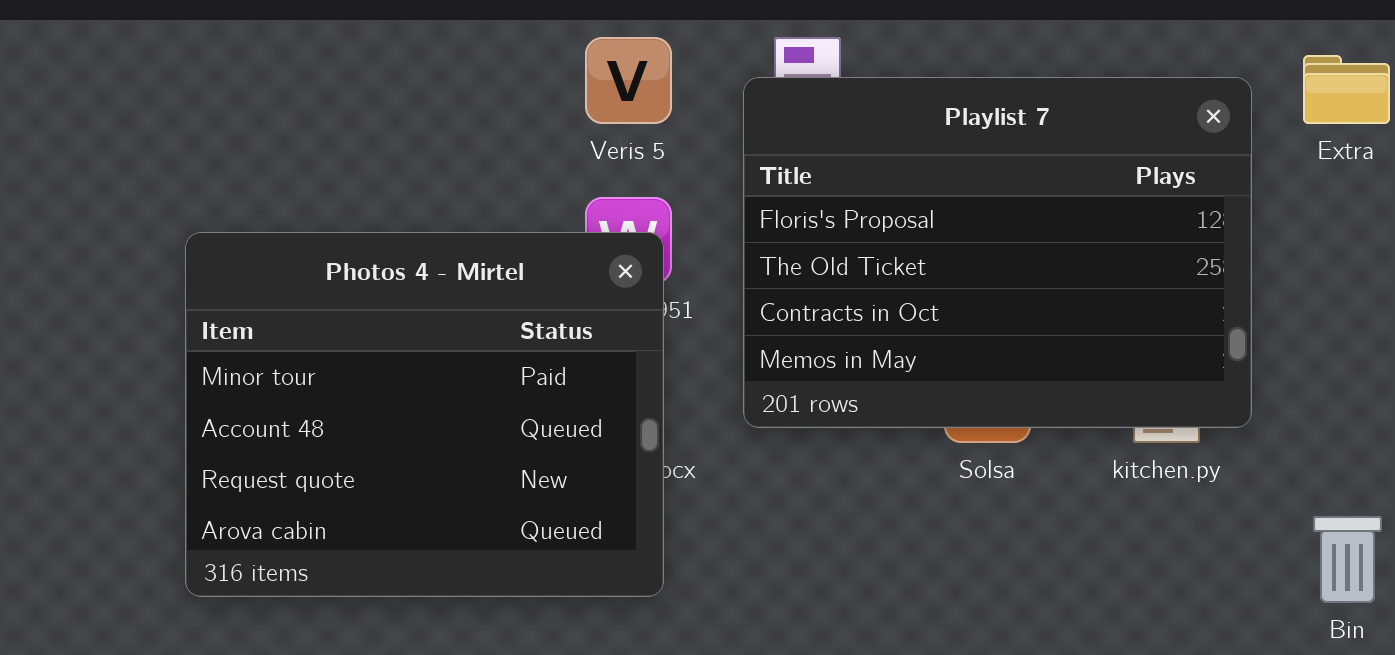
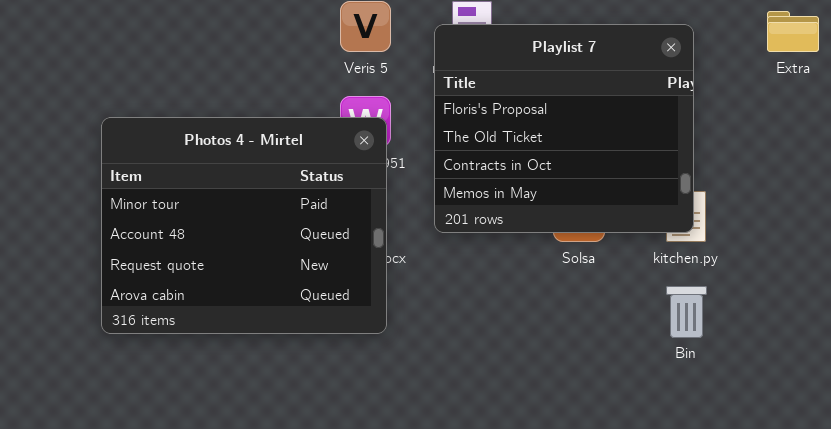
Playlist 7: [743,77,1252,428] -> [434,24,694,233], resized
Bin: [1313,516,1382,603] -> [666,286,707,338], moved

